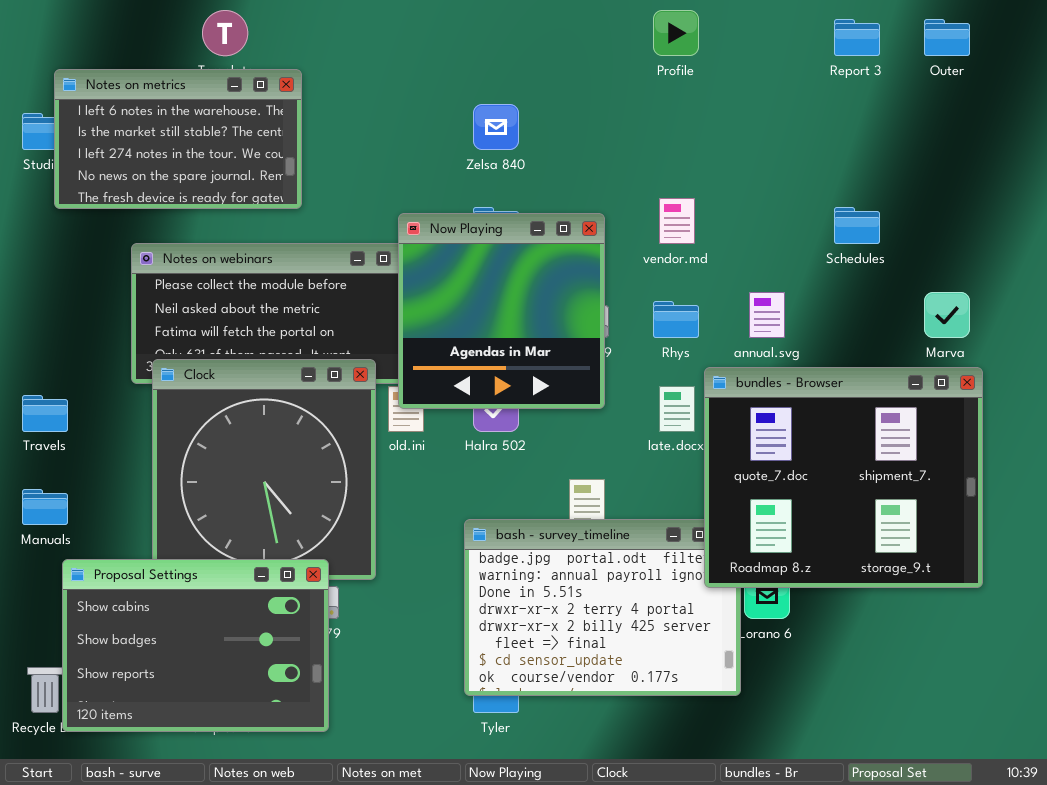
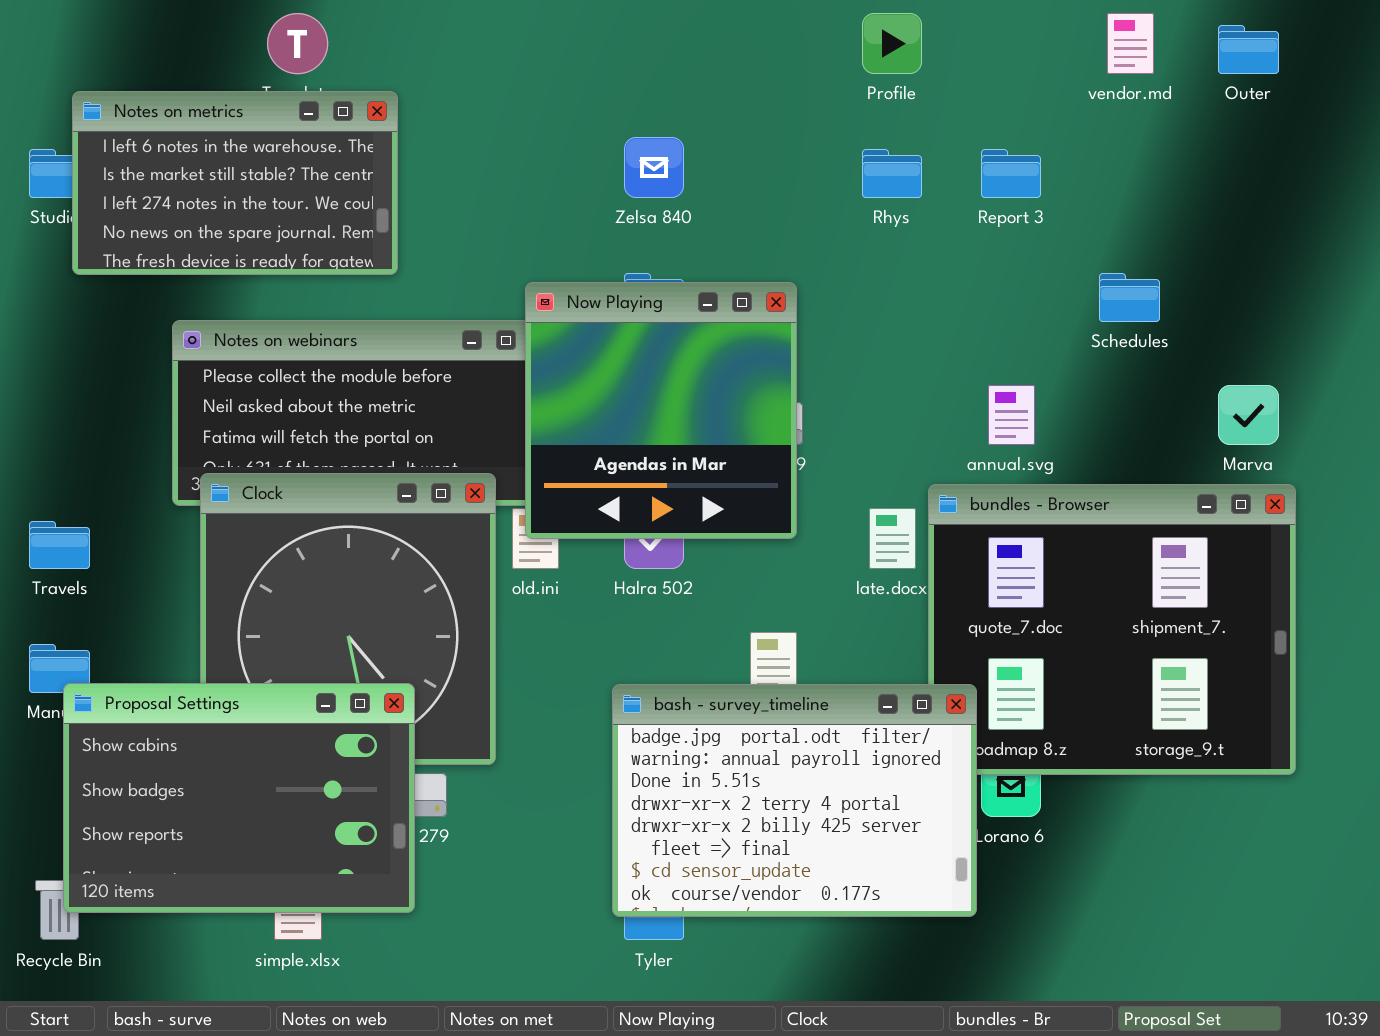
Report 3: [834,19,880,56] -> [981,149,1041,198], moved
vendor.md: [659,198,695,244] -> [1107,13,1154,74], moved
Rhys: [653,301,699,338] -> [862,149,922,198], moved
bash - survey_timeline: [464,519,741,696] -> [612,684,977,917], raised
Proposal Settings: [62,559,329,732] -> [63,683,415,913], moved

